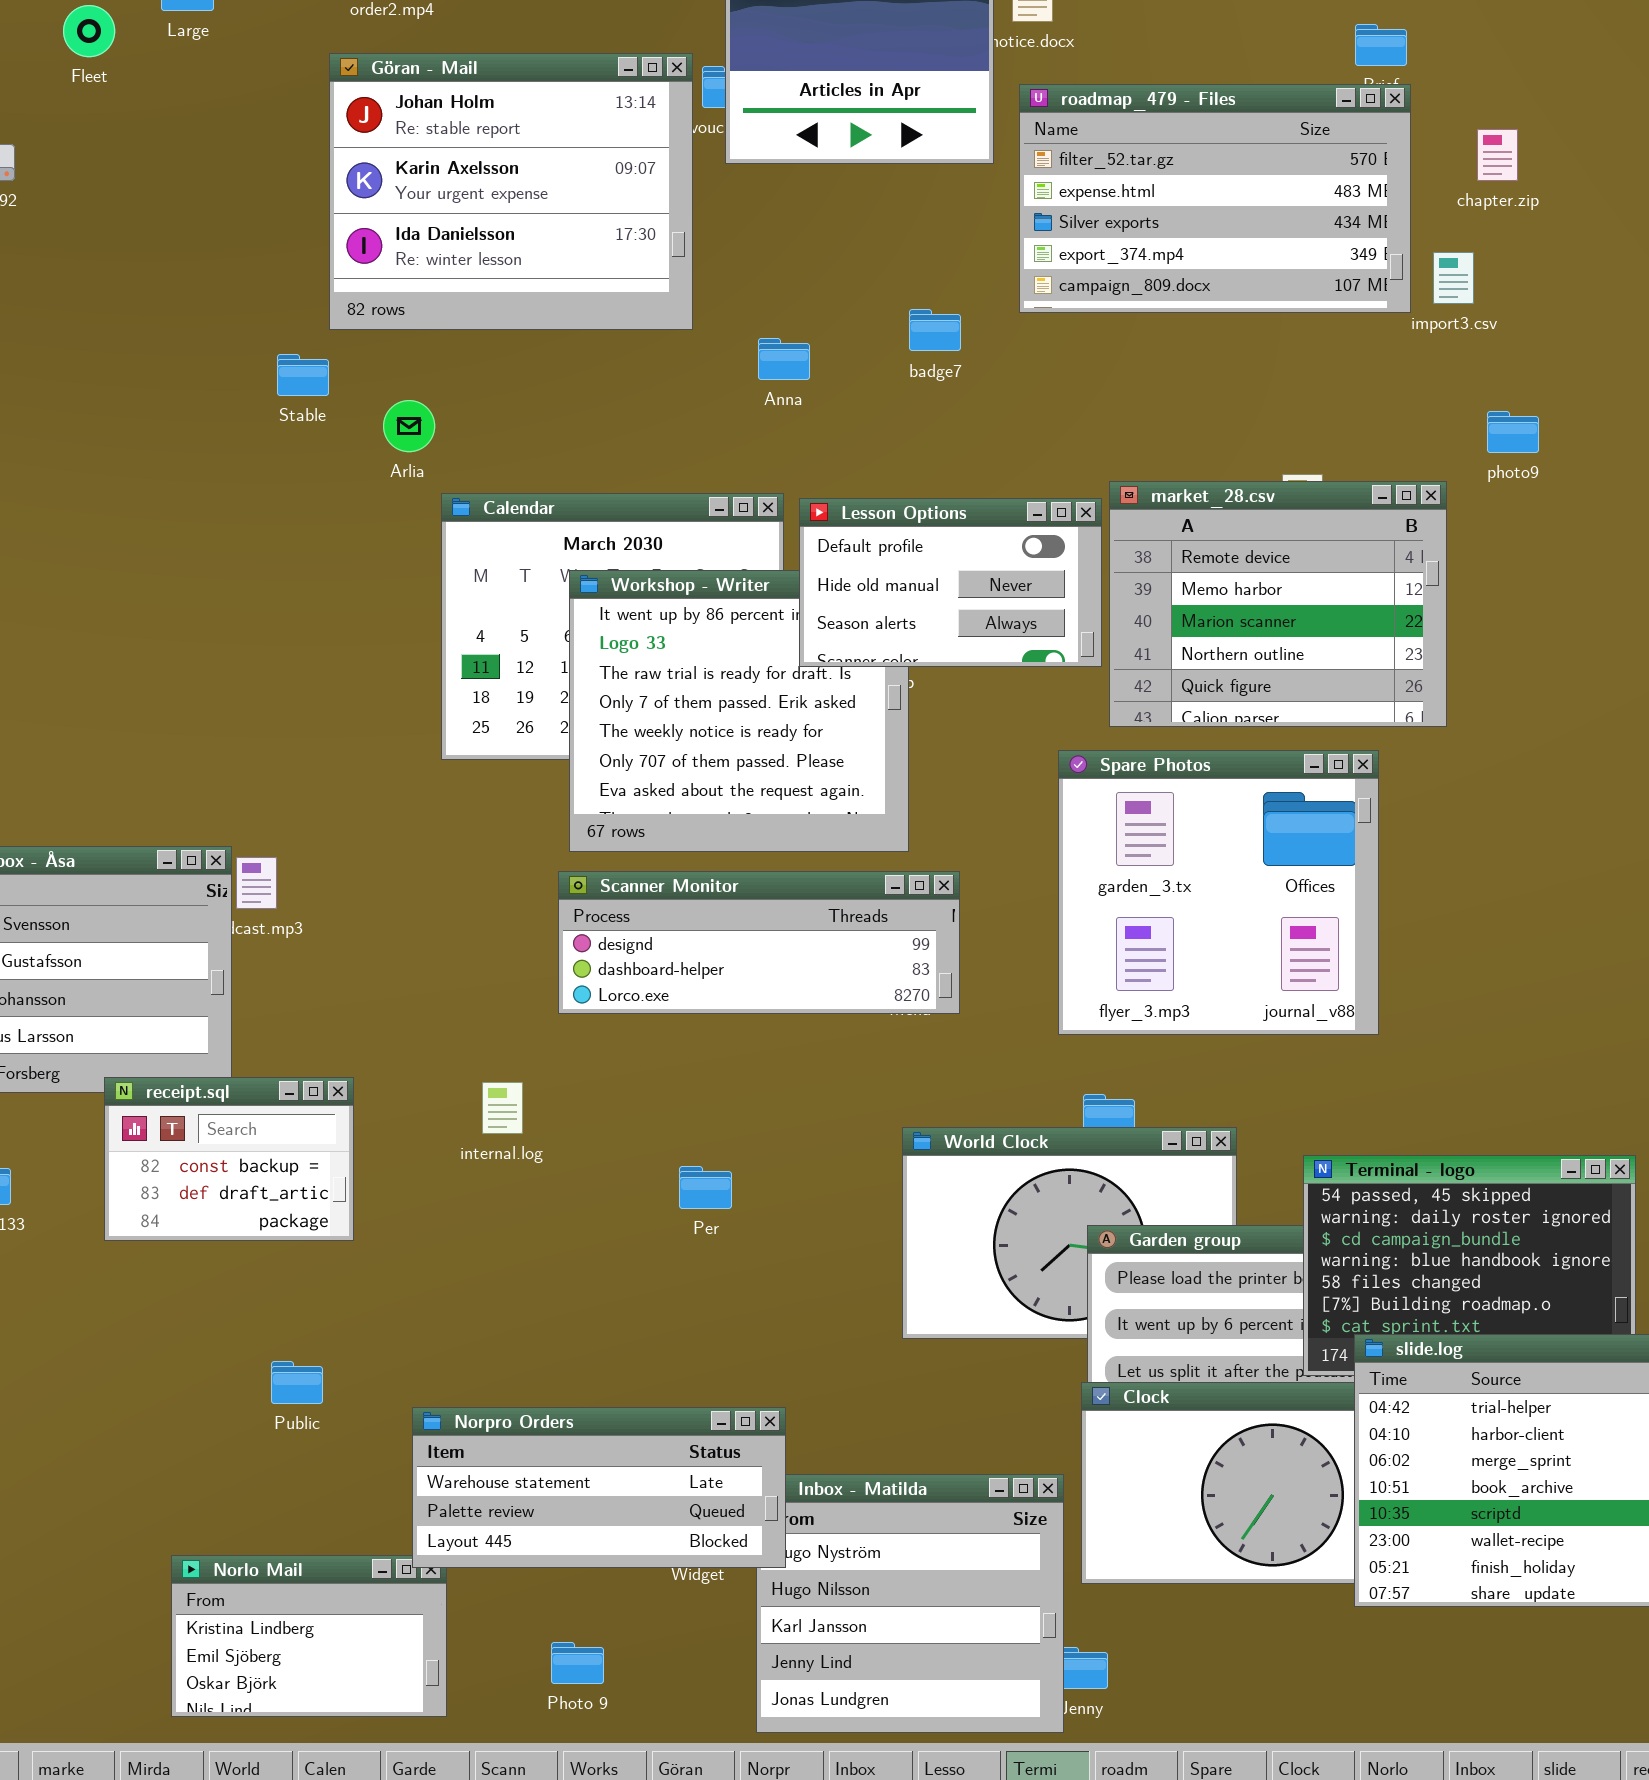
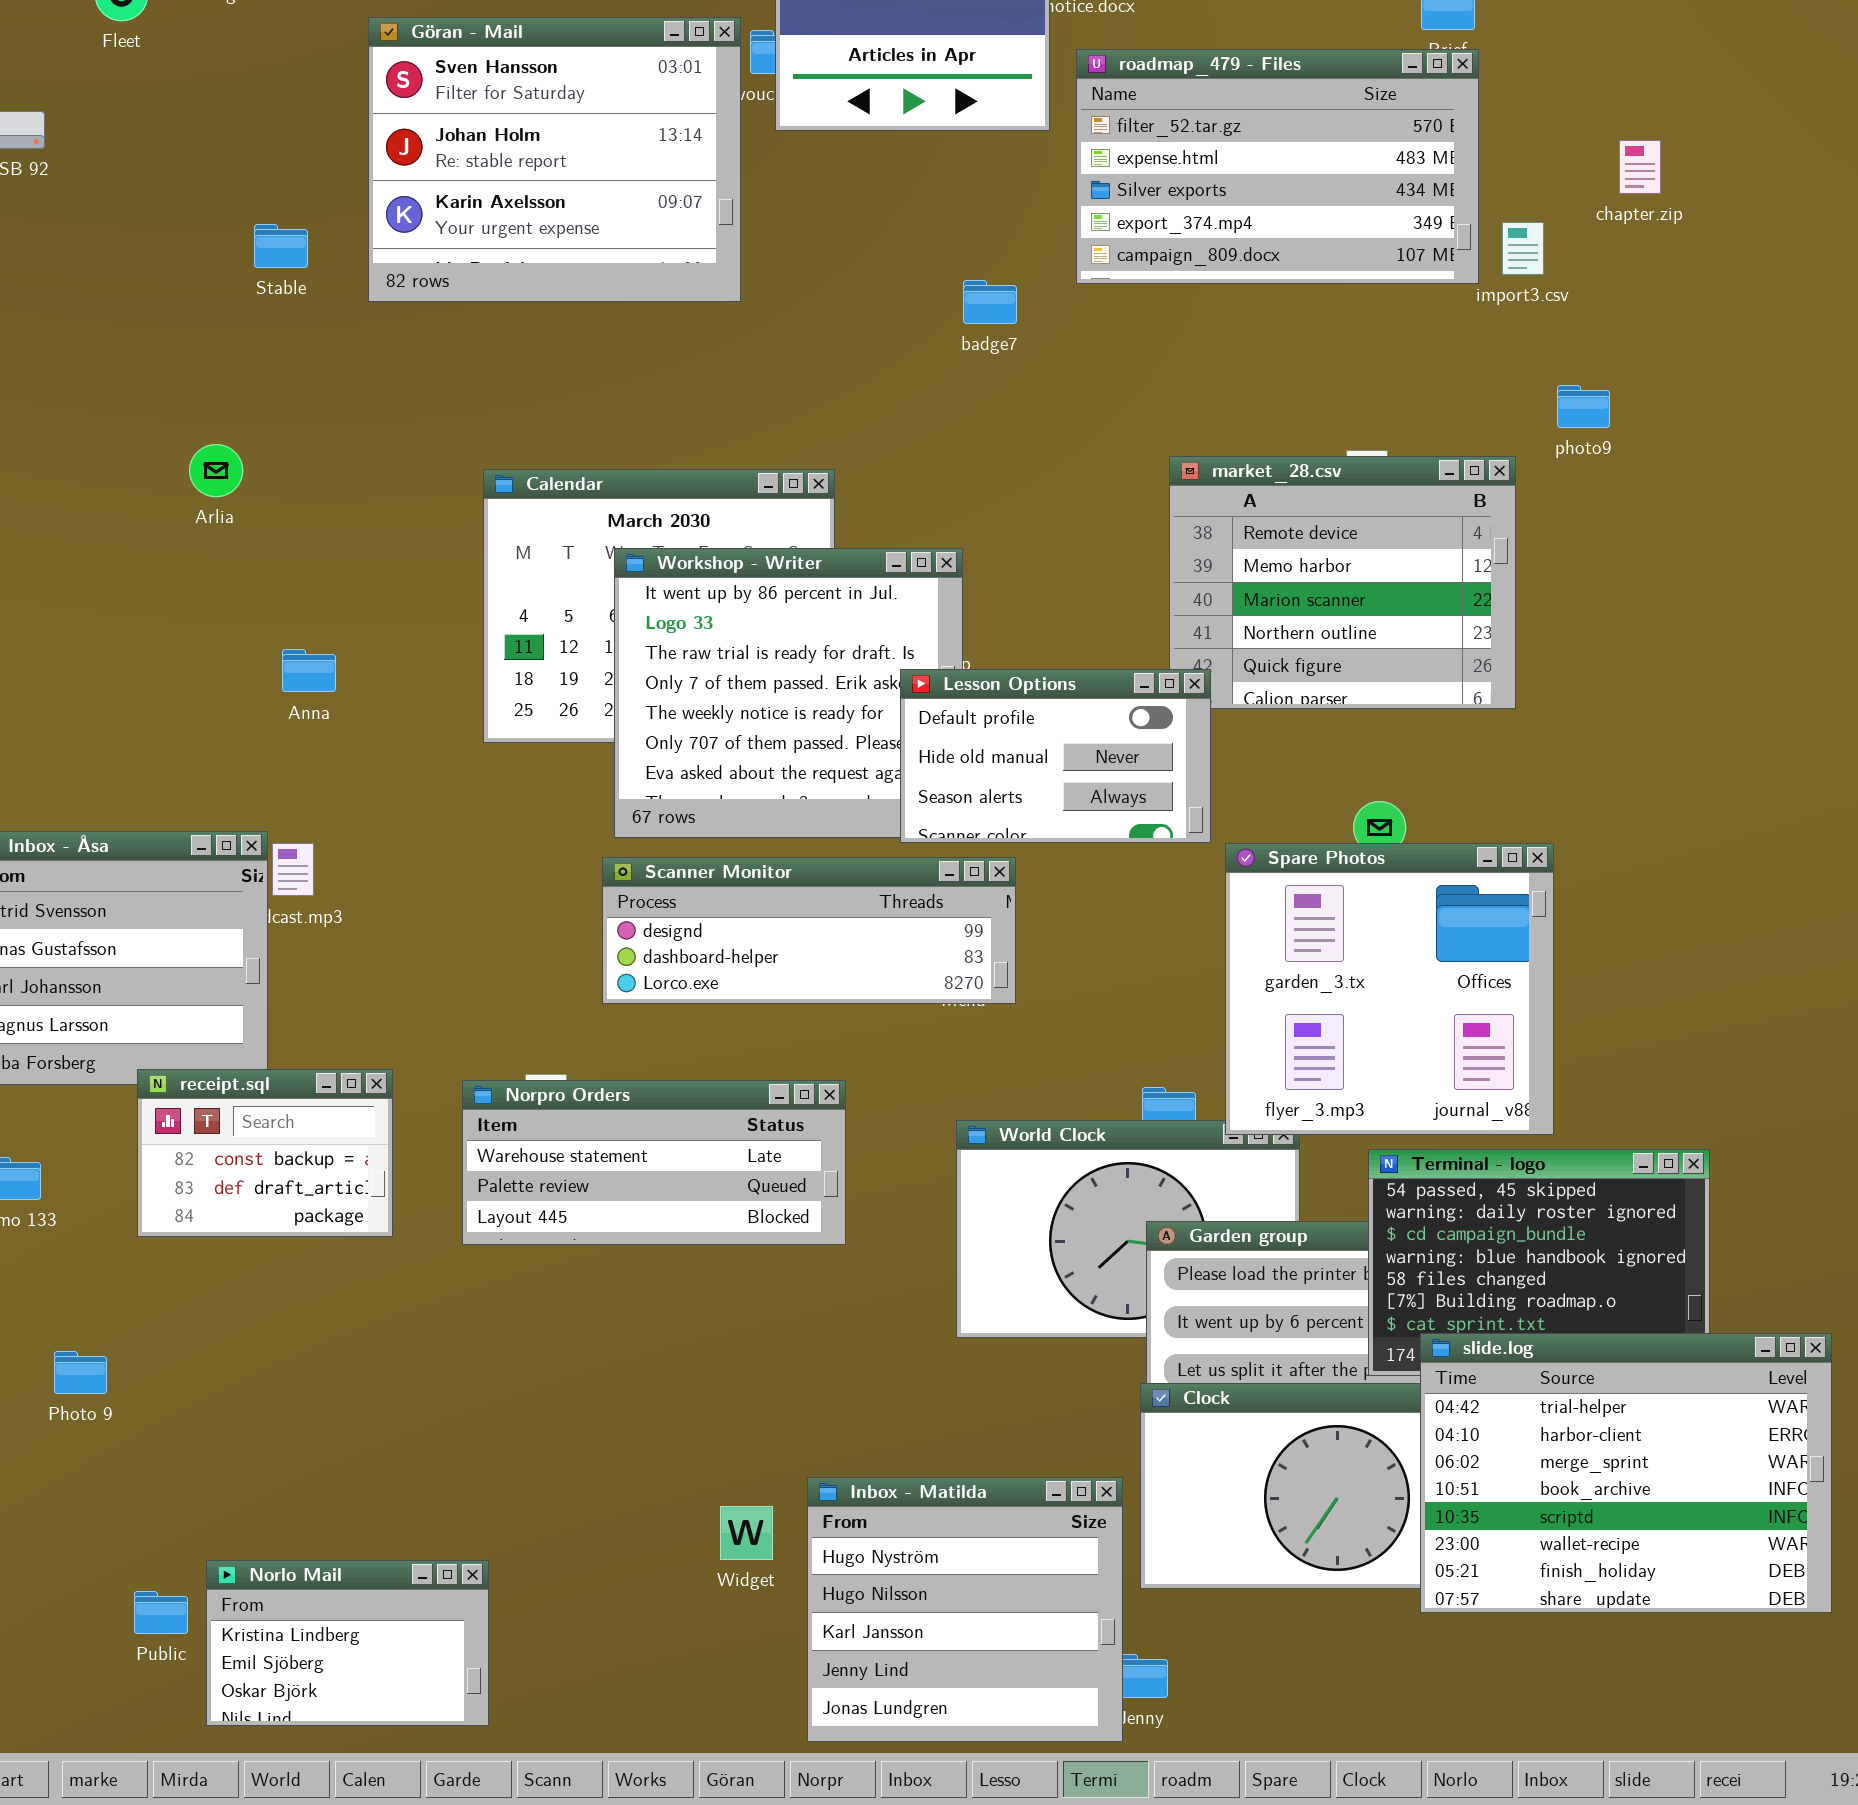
Göran - Mail: [329,53,693,330] -> [368,17,741,302], scrolled up 1 row
chapter.zip: [1477,129,1518,181] -> [1619,140,1661,194], moved
Anna: [758,338,810,380] -> [282,649,336,692], moved
Stable: [277,354,329,396] -> [254,224,308,268], moved
Arlia: [383,400,435,452] -> [189,444,243,497], moved
Lesson Options: [799,498,1102,667] -> [900,669,1211,843], moved
Spare Photos: [1058,750,1379,1035] -> [1225,843,1554,1135], moved
Public: [271,1361,323,1404] -> [134,1591,188,1634], moved
Norpro Orders: [412,1407,786,1568] -> [462,1080,846,1245], moved
Photo 9: [551,1642,604,1684] -> [54,1351,107,1394], moved

